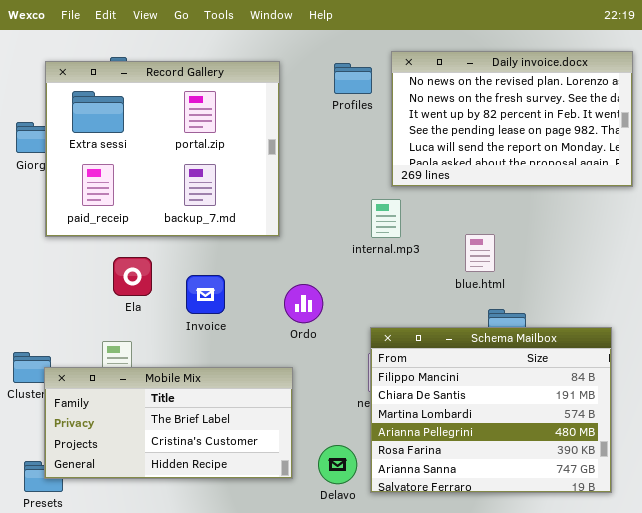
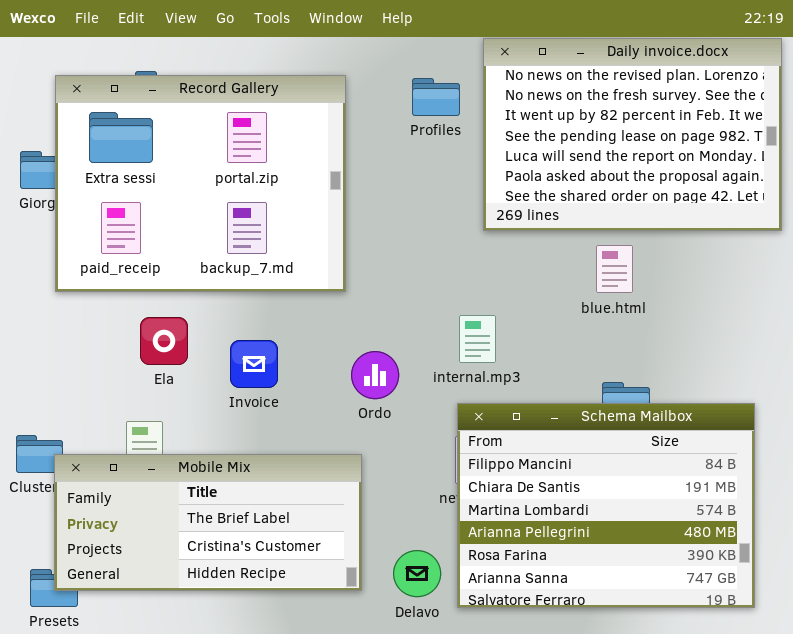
Daily invoice.docx: [391,51,633,187] -> [483,38,782,231], resized
internal.mp3: [371,199,401,238] -> [459,315,496,363], moved
blue.html: [465,234,495,272] -> [596,245,633,293], moved

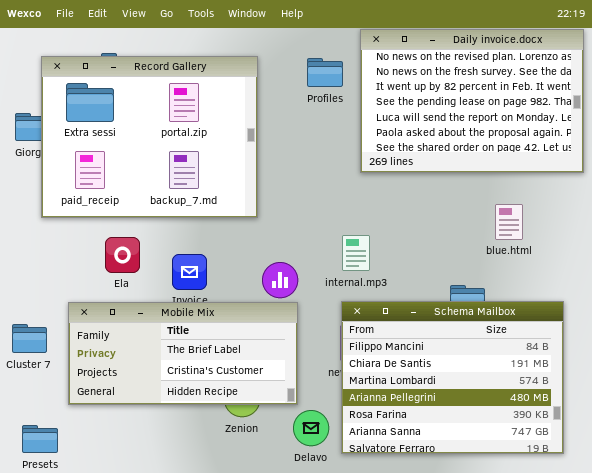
blue.html: [596,245,633,293] -> [495,204,523,240], moved
Mobile Mix: [54,454,362,591] -> [68,302,298,405], moved

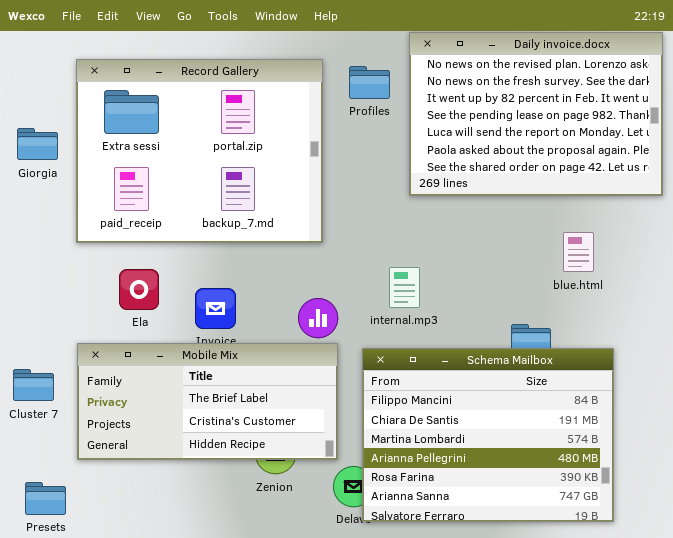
Record Gallery: [41,56,258,218] -> [76,59,323,243], moved
Schema Mailbox: [341,301,564,454] -> [362,348,614,522], moved

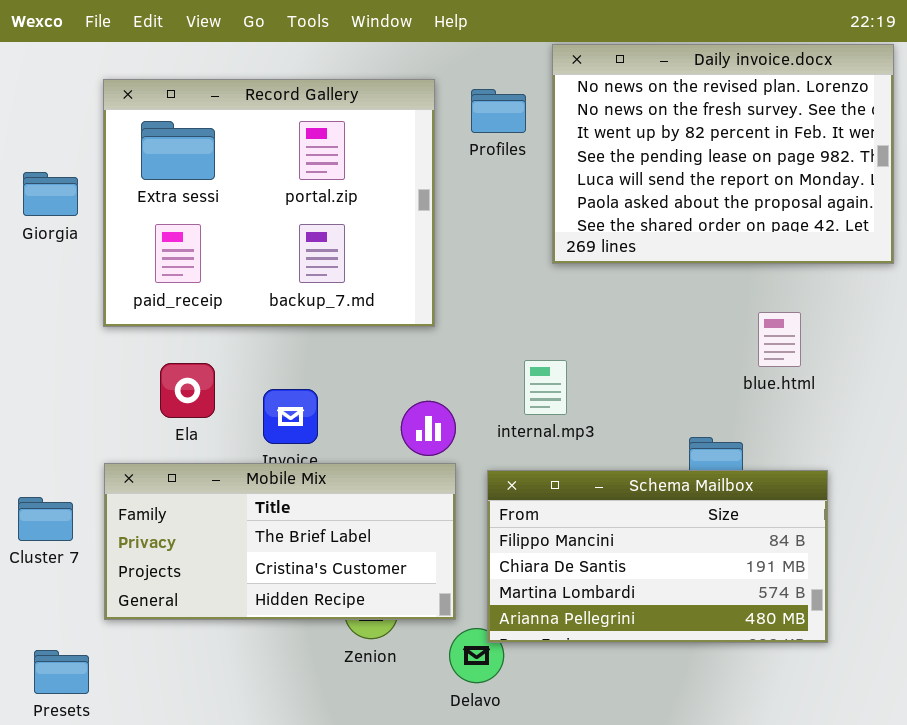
Schema Mailbox: [362,348,614,522] -> [487,470,828,643], resized

